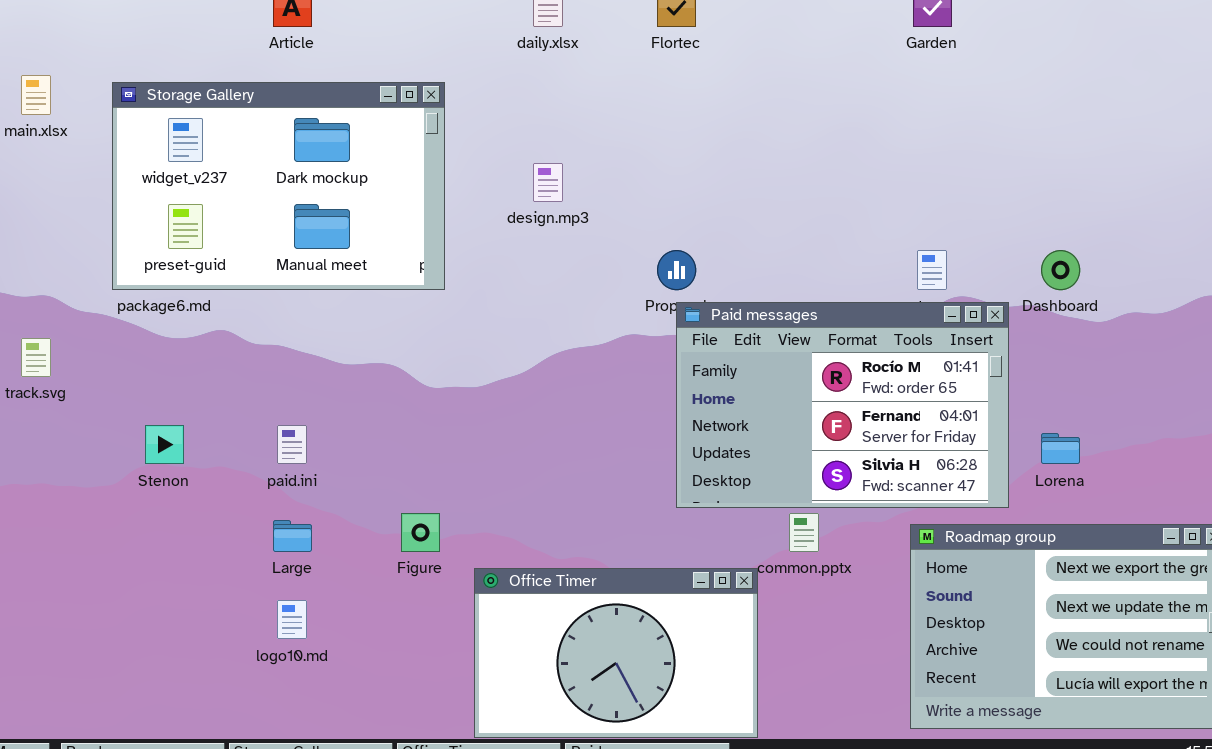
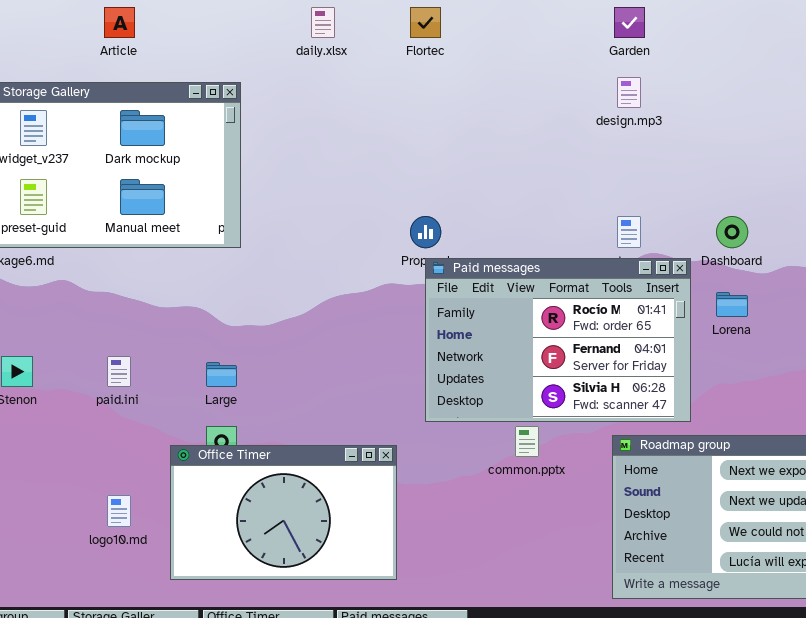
design.mp3: [533,163,563,202] -> [617,77,641,108], moved
Lorena: [1041,433,1080,464] -> [716,292,748,317], moved
Large: [273,520,312,552] -> [206,362,237,387], moved
Office Timer: [474,568,758,738] -> [170,445,397,580], moved

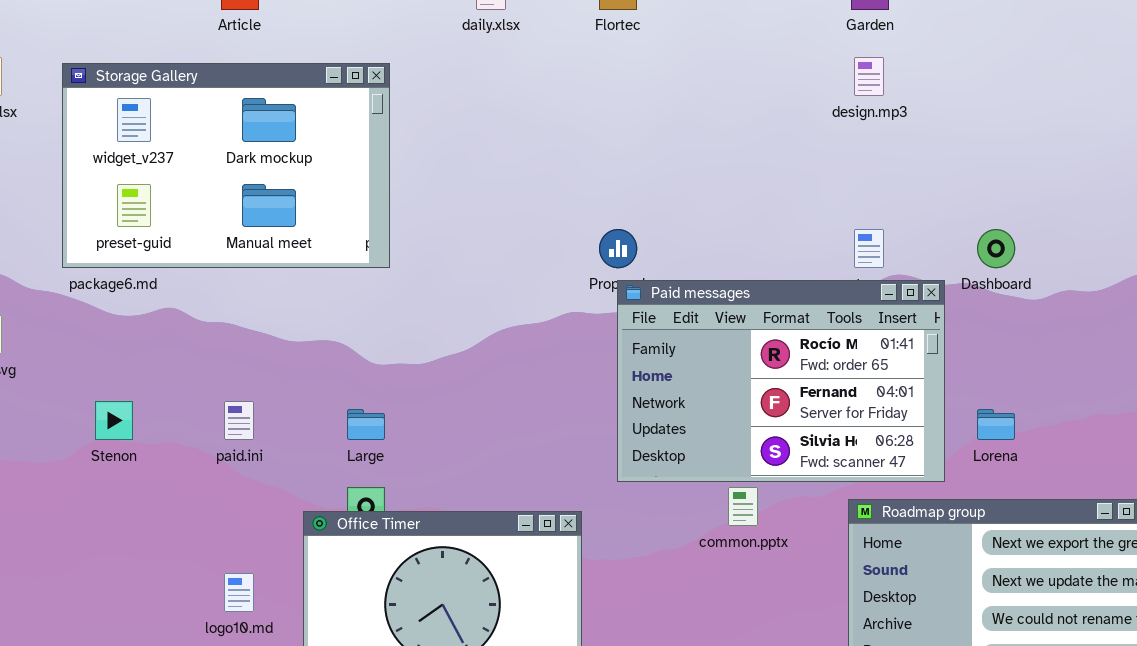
Lorena: [716,292,748,317] -> [977,409,1015,440], moved

